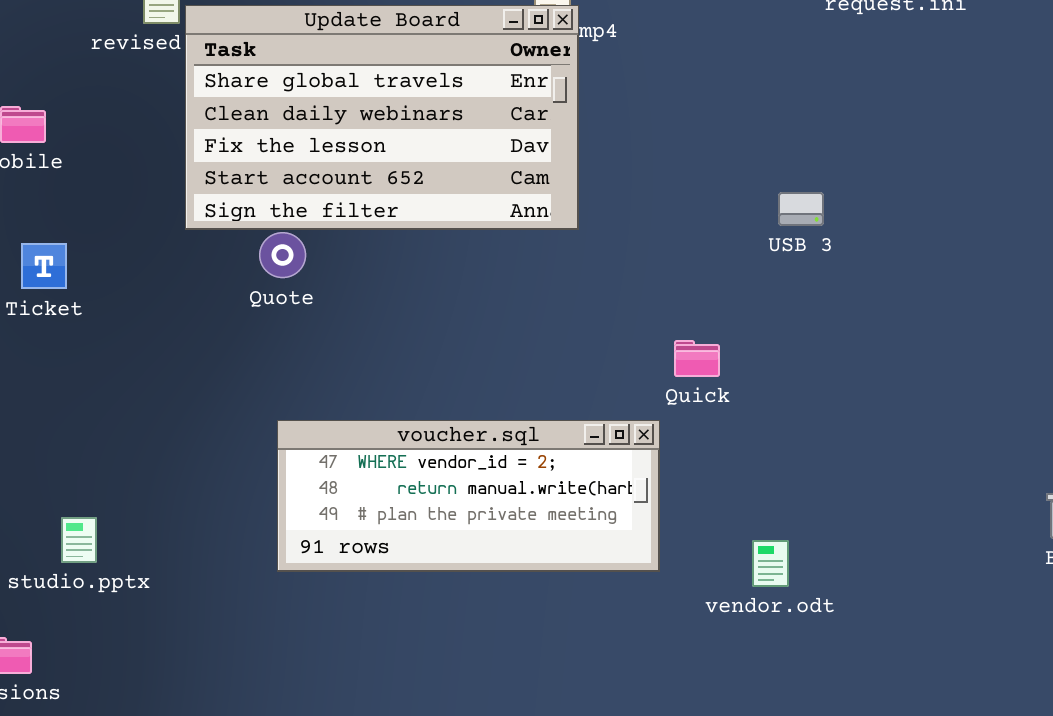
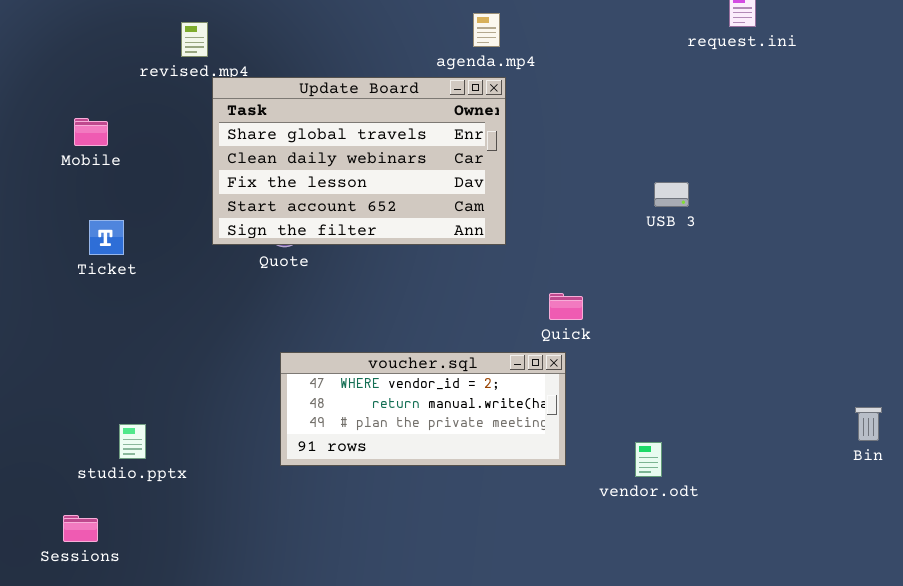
Update Board: [185,5,579,230] -> [212,77,506,245], moved
Quick: [674,340,720,377] -> [549,293,583,320], moved

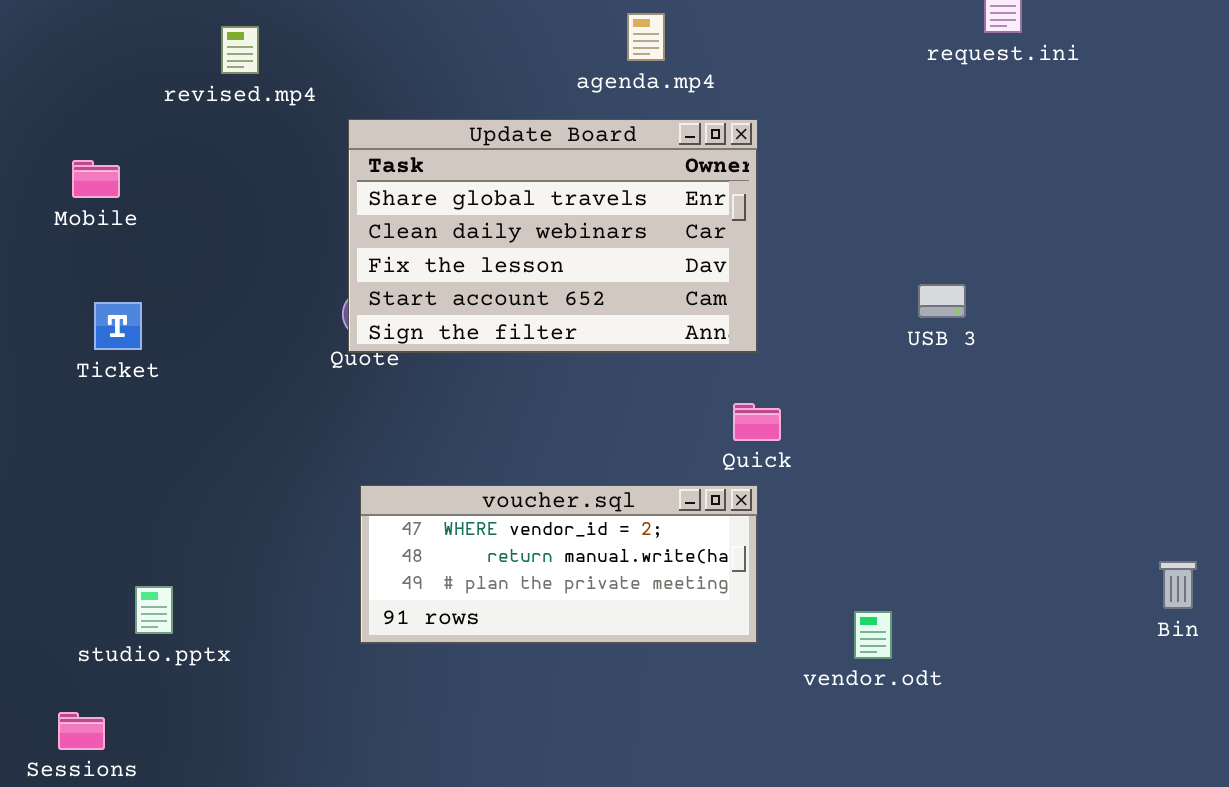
Update Board: [212,77,506,245] -> [348,119,758,353], moved
USB 3: [654,182,689,207] -> [918,284,966,318], moved

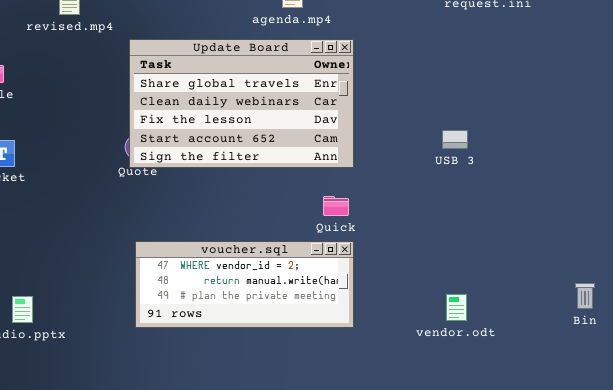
Quick: [733,403,781,441] -> [323,196,349,216], moved
vendor.odt: [854,611,892,659] -> [446,294,467,321], moved

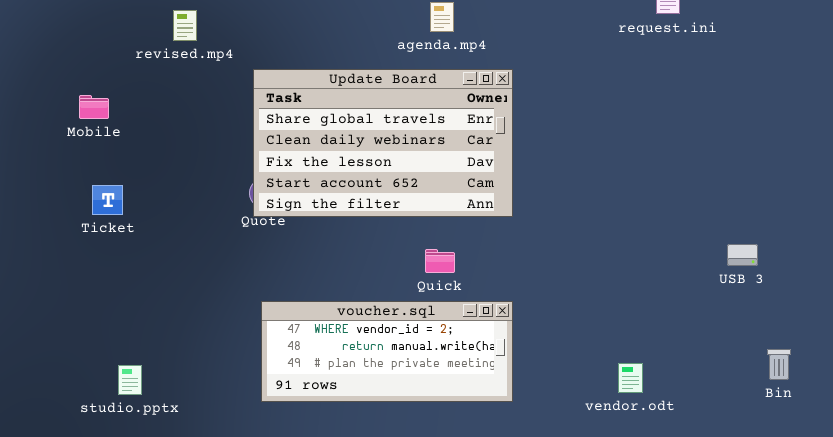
USB 3: [442,130,468,149] -> [727,244,758,266], moved
Quick: [323,196,349,216] -> [425,249,455,273], moved

